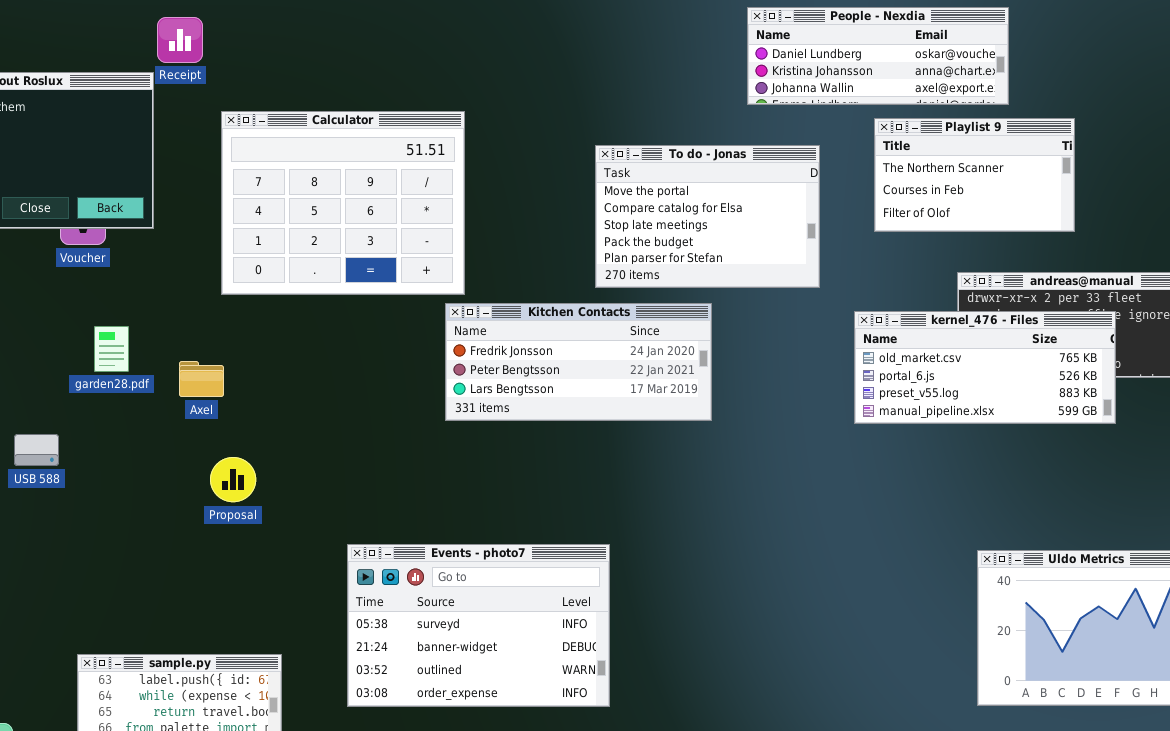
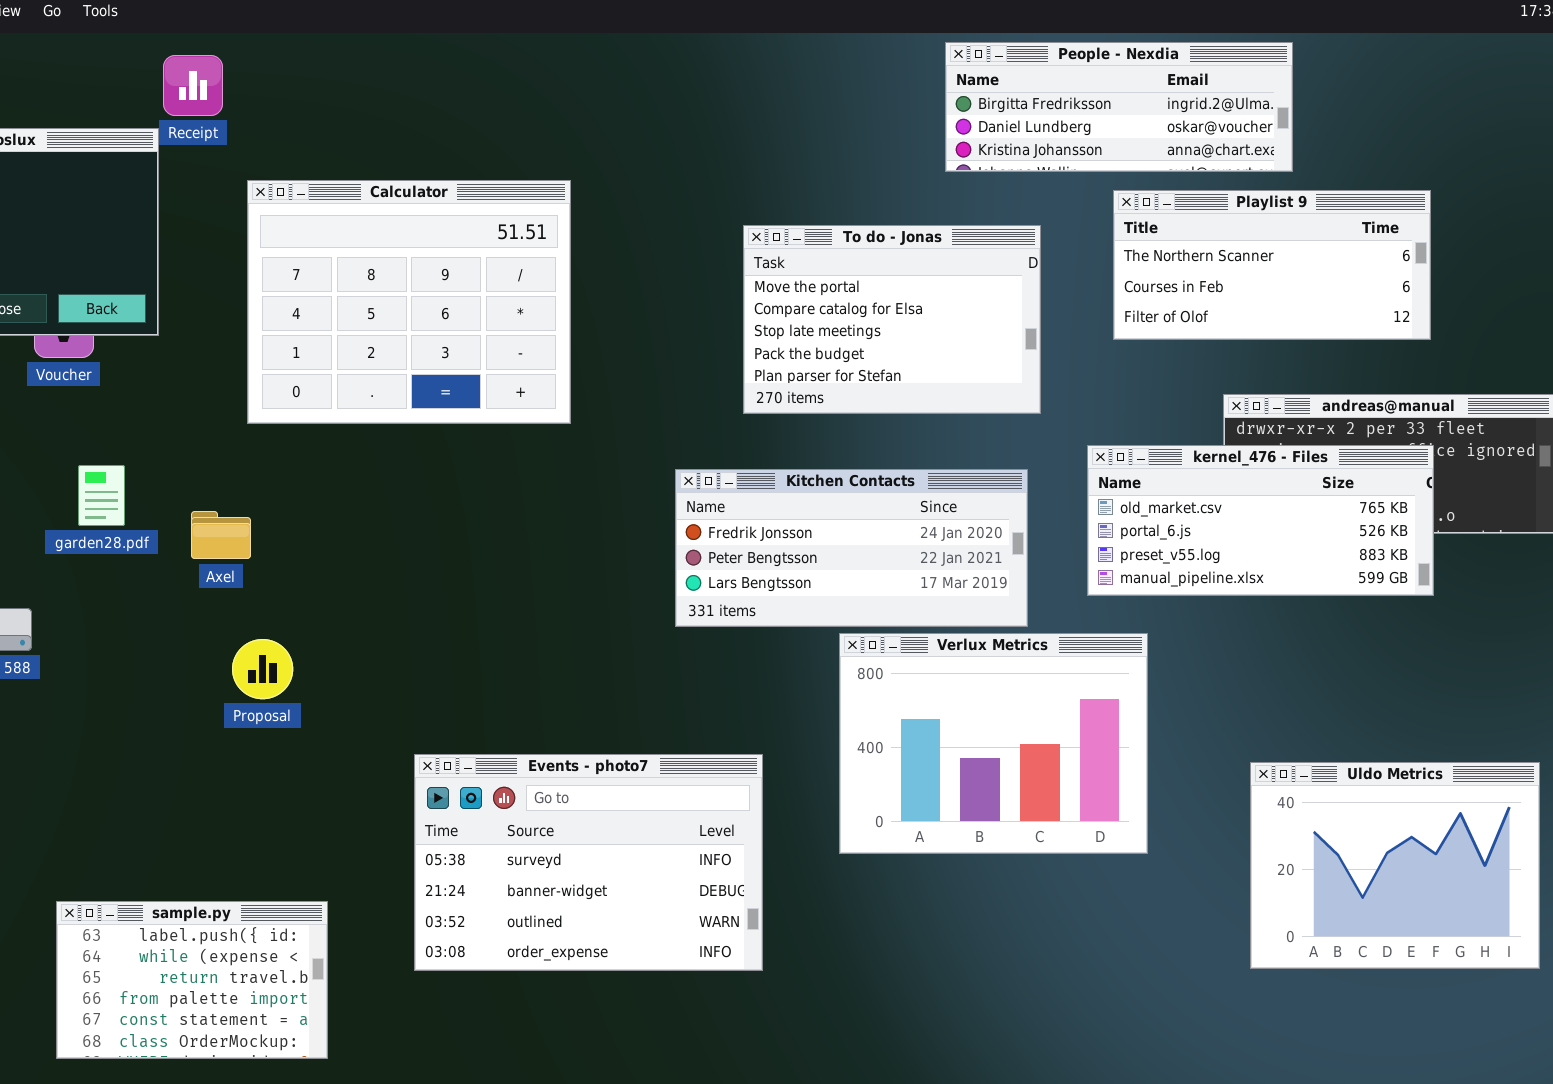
People - Nexdia: [747,7,1009,105] -> [945,42,1293,172], scrolled up 1 row
Playlist 9: [874,118,1075,232] -> [1113,190,1431,340], resized
Kitchen Contacts: [445,303,712,421] -> [675,469,1028,627], moved
Verlux Metrics: none -> [839,633,1148,854], opened

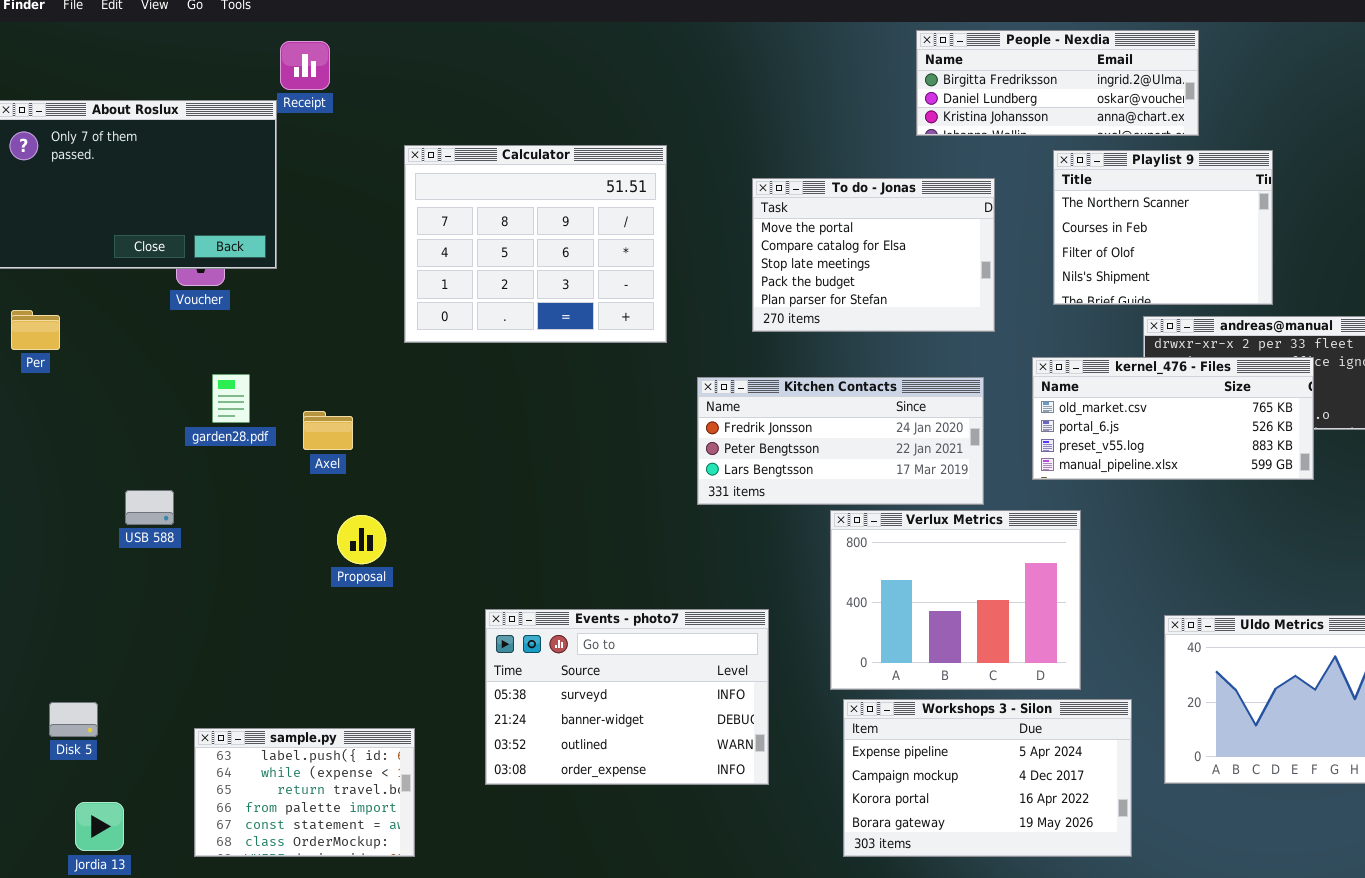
Calculator: [247,180,571,424] -> [404,145,667,343], moved
Playlist 9: [1113,190,1431,340] -> [1053,150,1273,305], resized
Workshops 3 - Silon: none -> [843,699,1132,857], opened

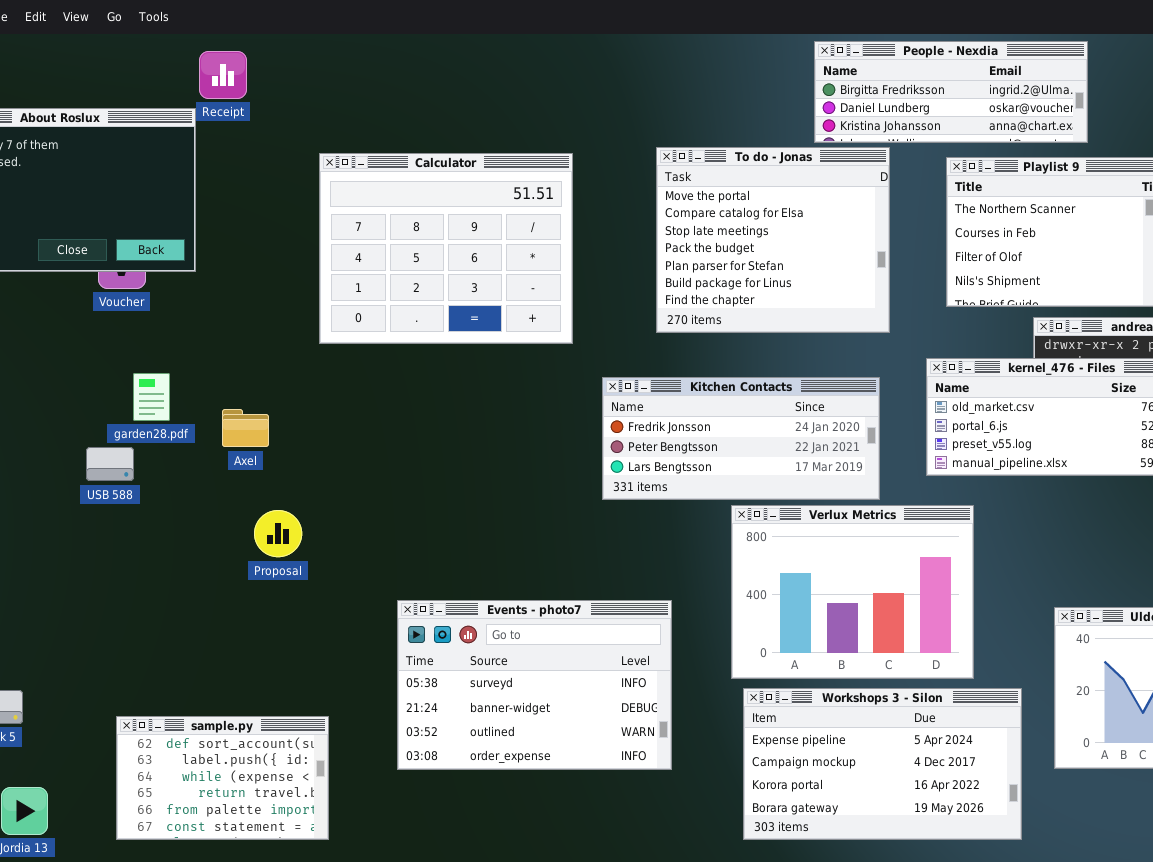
To do - Jonas: [752,178,995,332] -> [656,147,890,333], resized
USB 588: [125,490,174,525] -> [86,447,134,481], moved
sample.py: [194,728,415,857] -> [116,716,329,840], scrolled up 1 row

